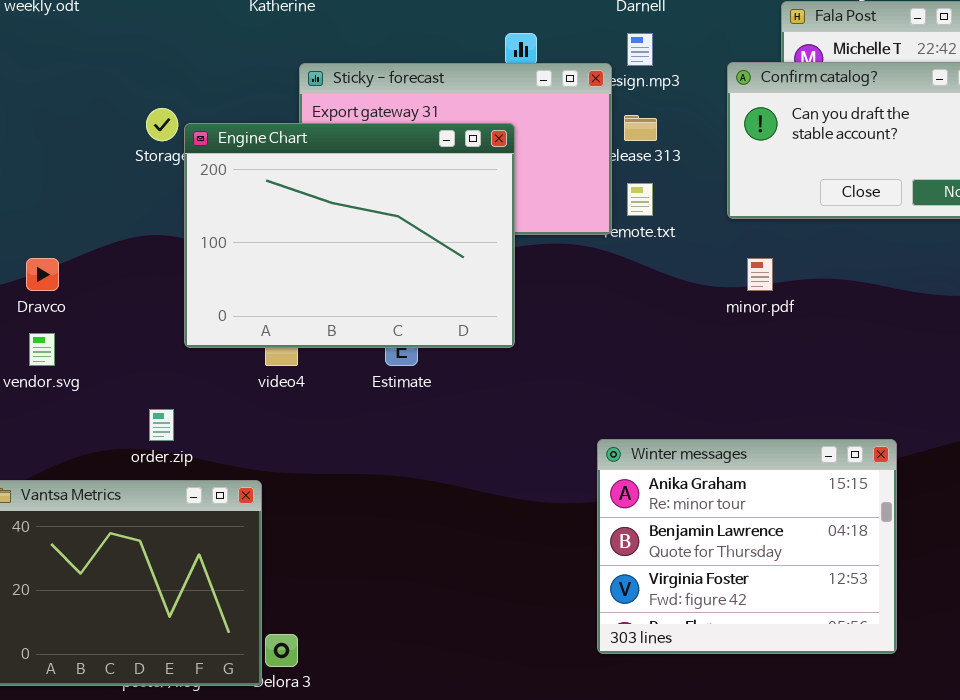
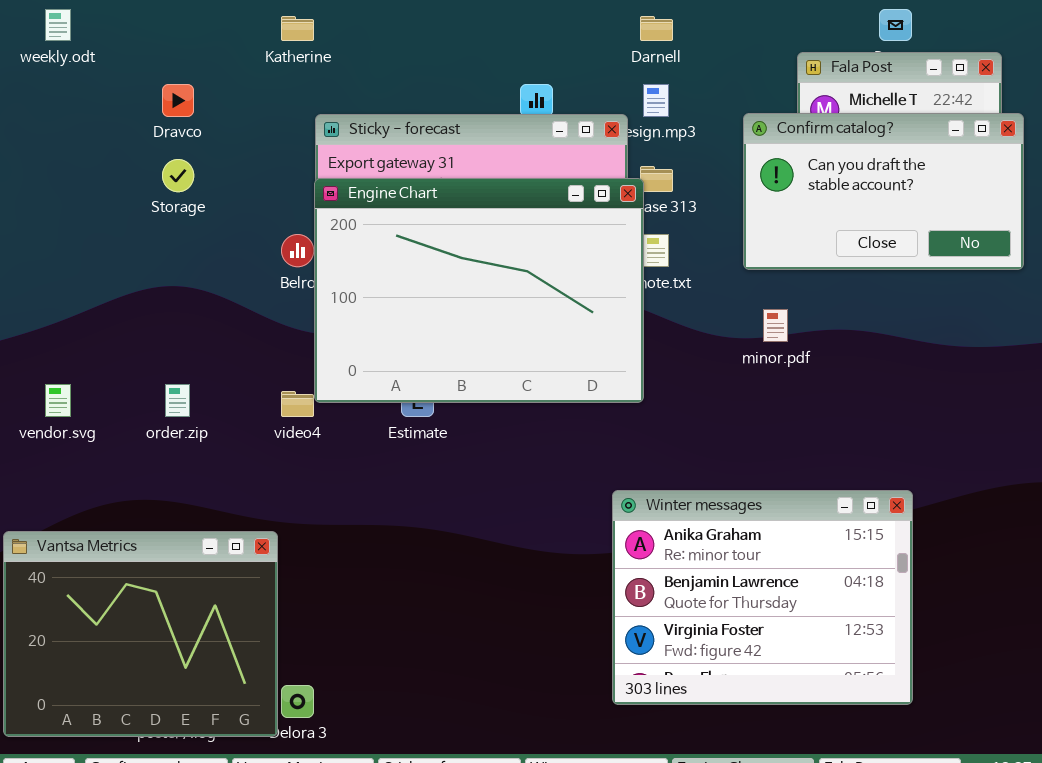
Engine Chart: [184,123,515,348] -> [314,178,644,403], moved
Dravco: [26,258,59,291] -> [162,84,194,117], moved
order.zip: [149,409,174,441] -> [165,384,190,417], moved

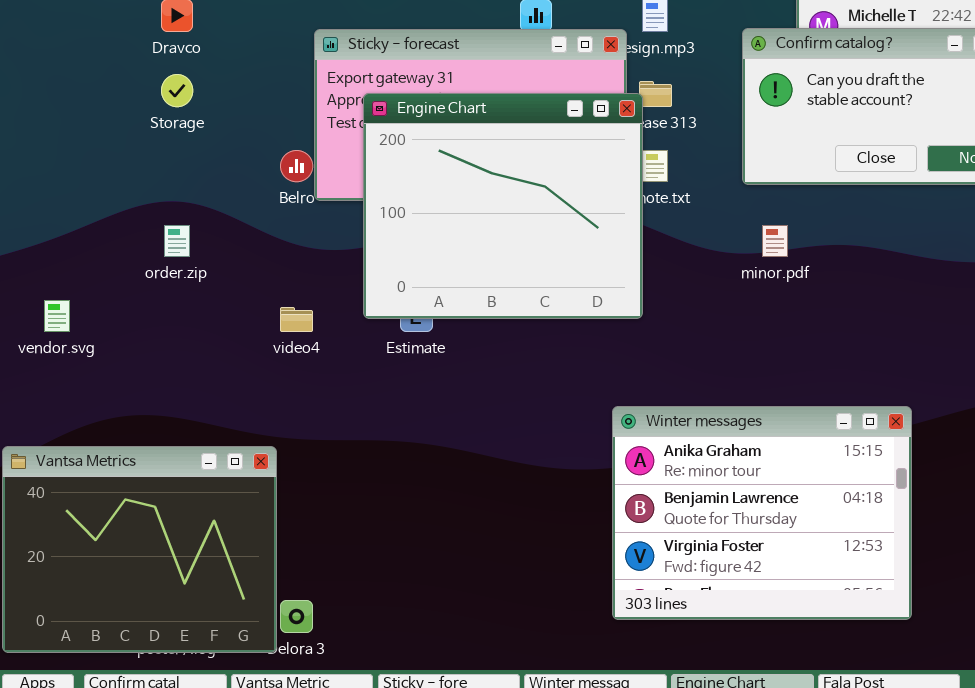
Engine Chart: [314,178,644,403] -> [363,93,643,319], resized
order.zip: [165,384,190,417] -> [164,225,190,257], moved

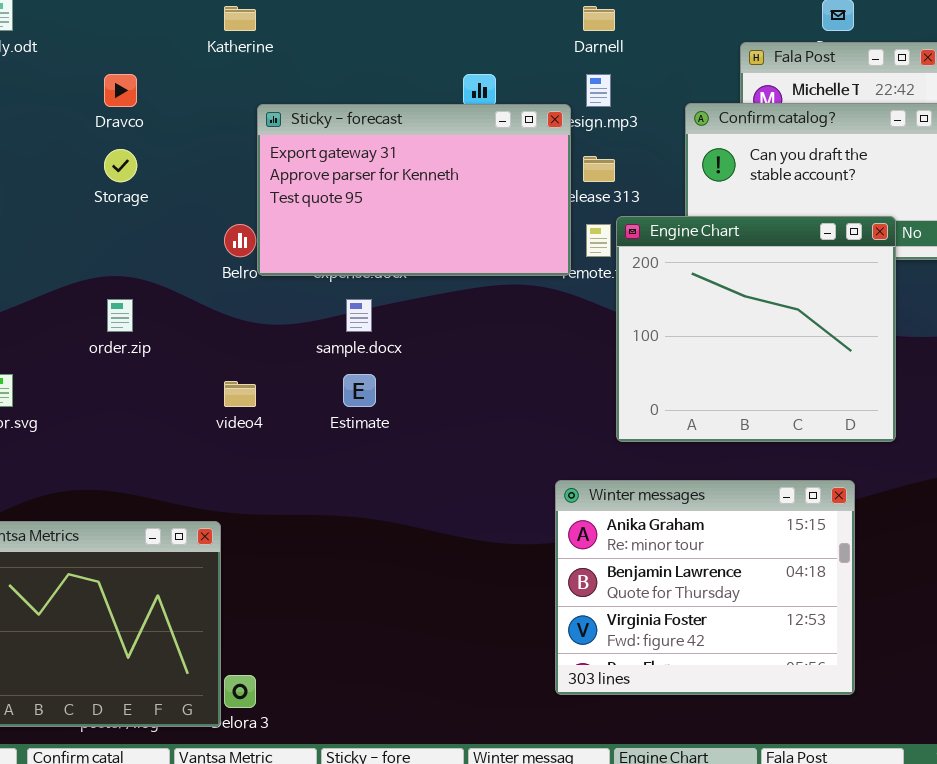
Engine Chart: [363,93,643,319] -> [616,216,896,442], moved

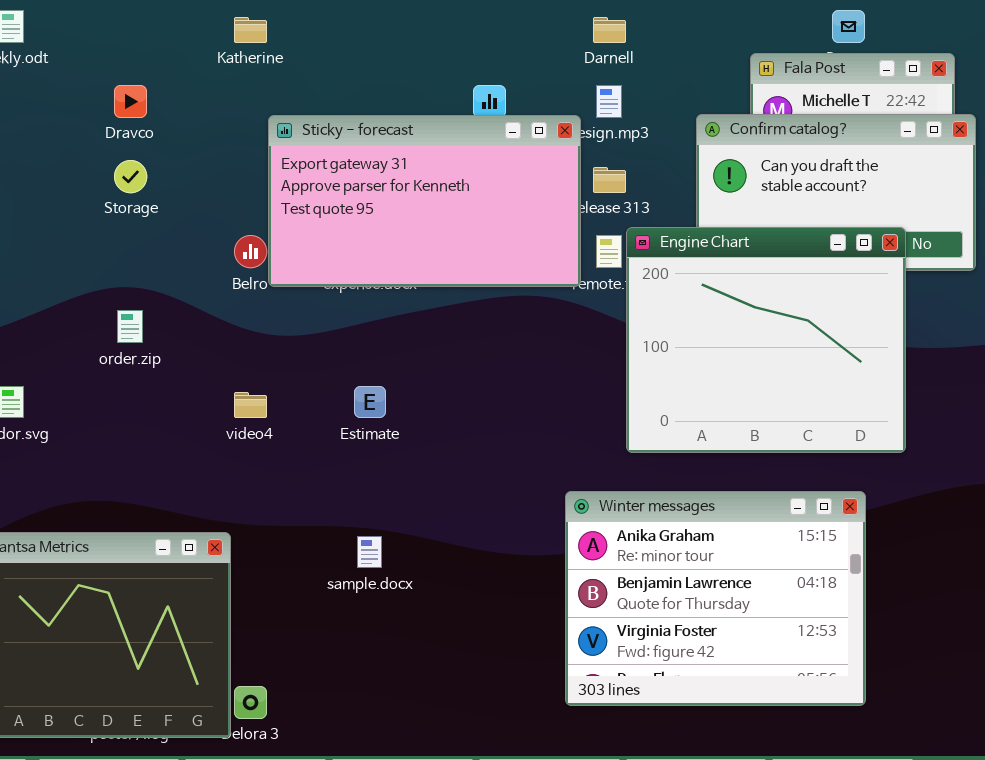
sample.docx: [346,299,372,332] -> [357,536,382,568], moved

